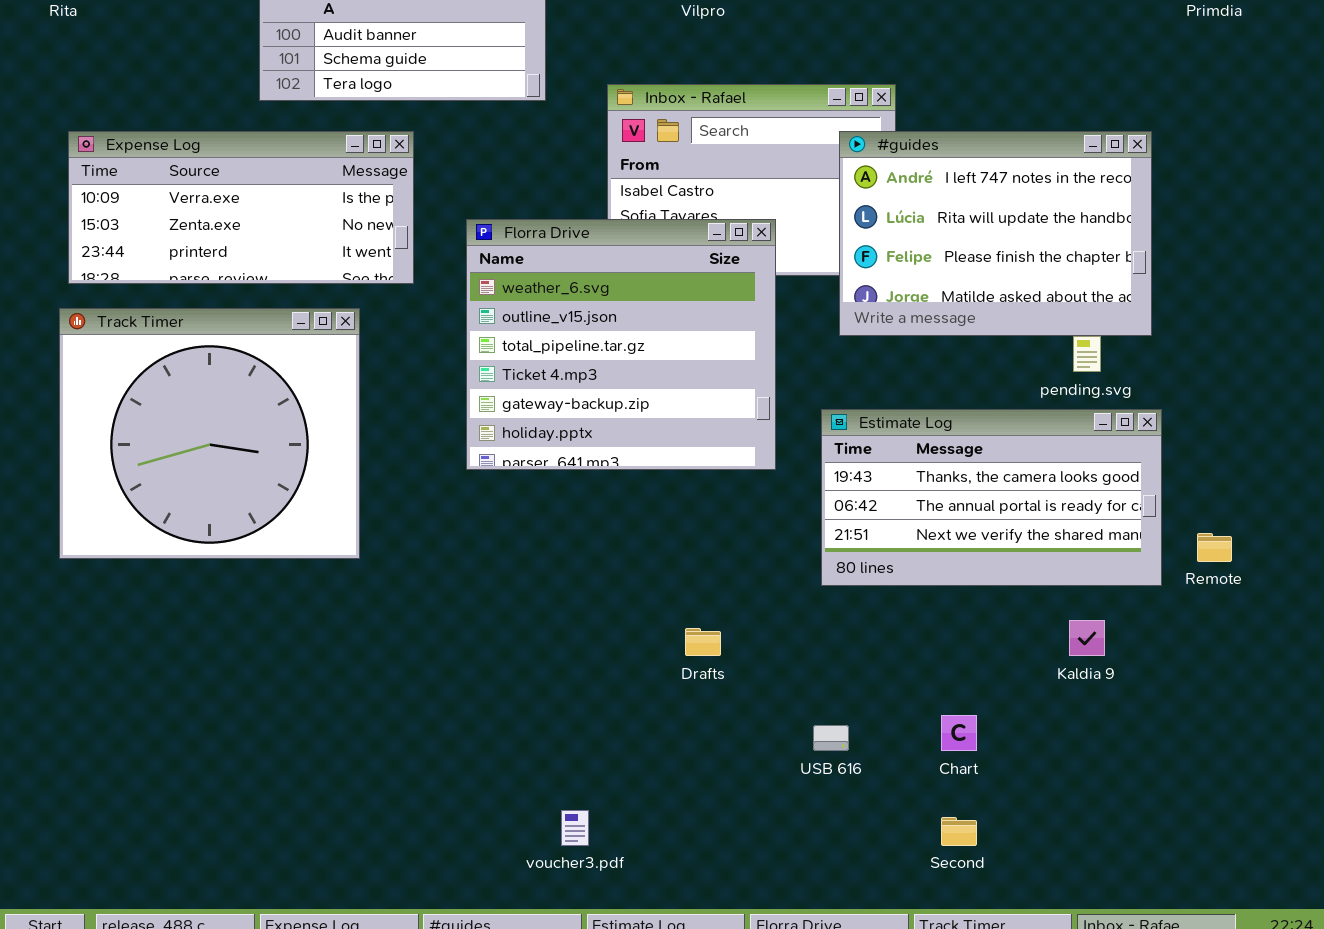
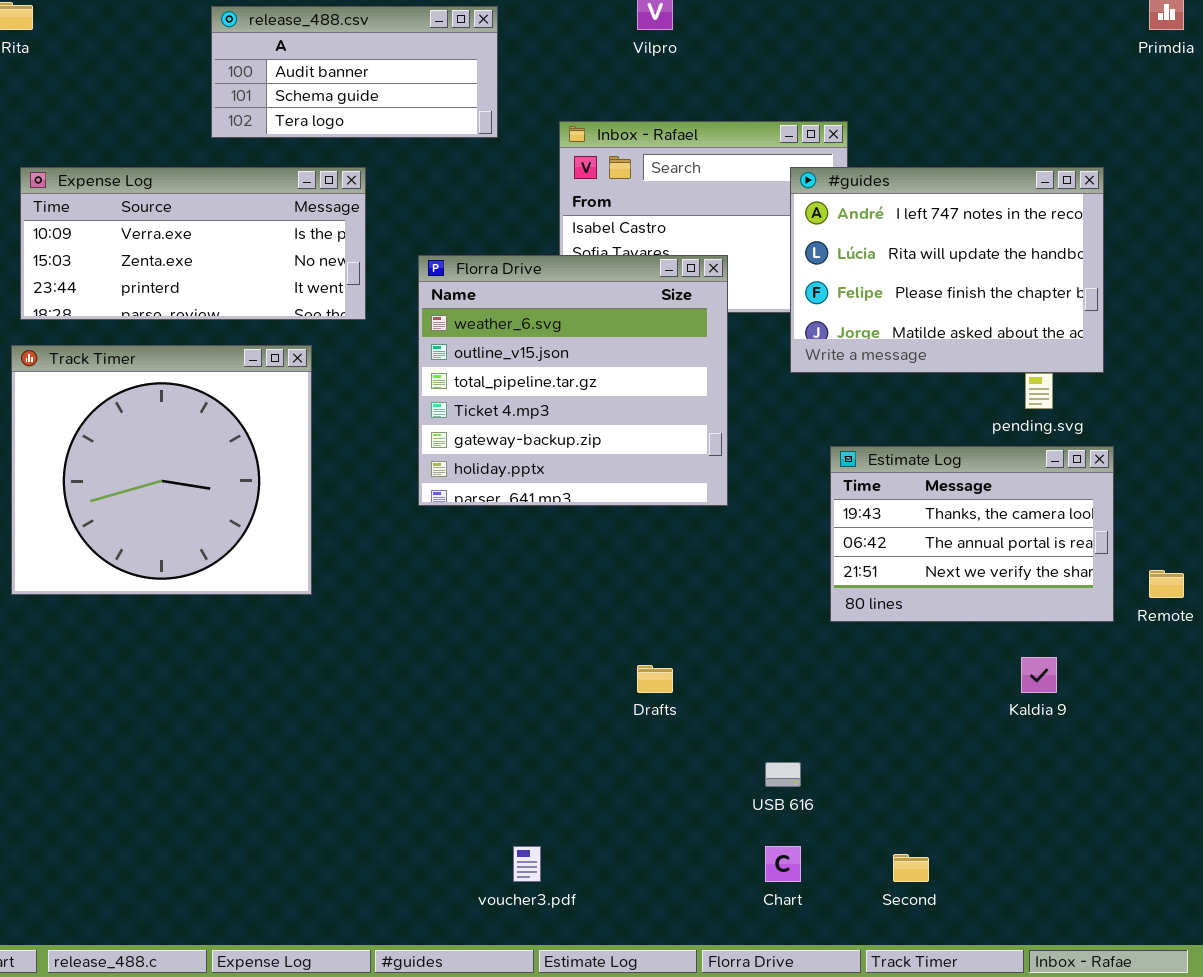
Estimate Log: [821,409,1162,586] -> [830,446,1114,622], resized
Chart: [941,715,977,751] -> [765,846,801,882], moved

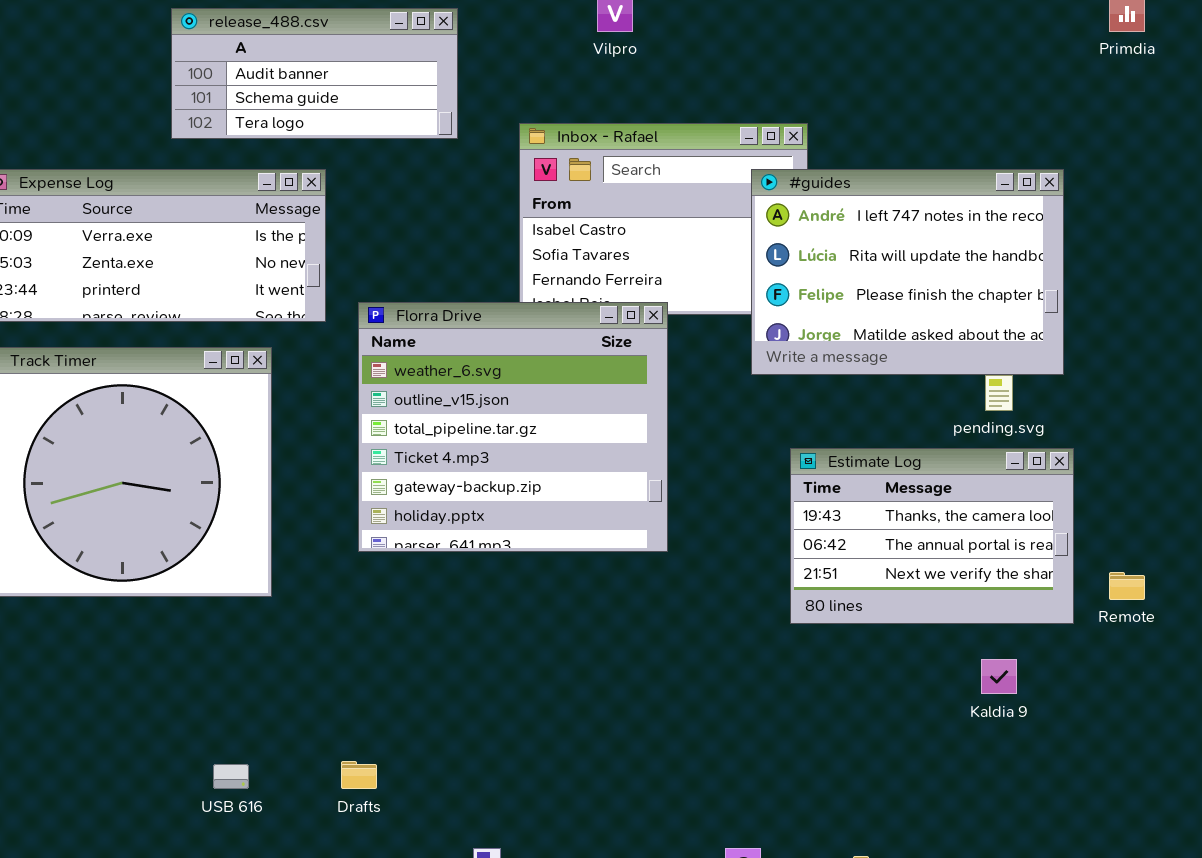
Florra Drive: [418,255,728,506] -> [358,302,668,552], moved
Drafts: [637,665,673,693] -> [341,761,377,789], moved
USB 616: [765,762,801,787] -> [213,764,249,789], moved

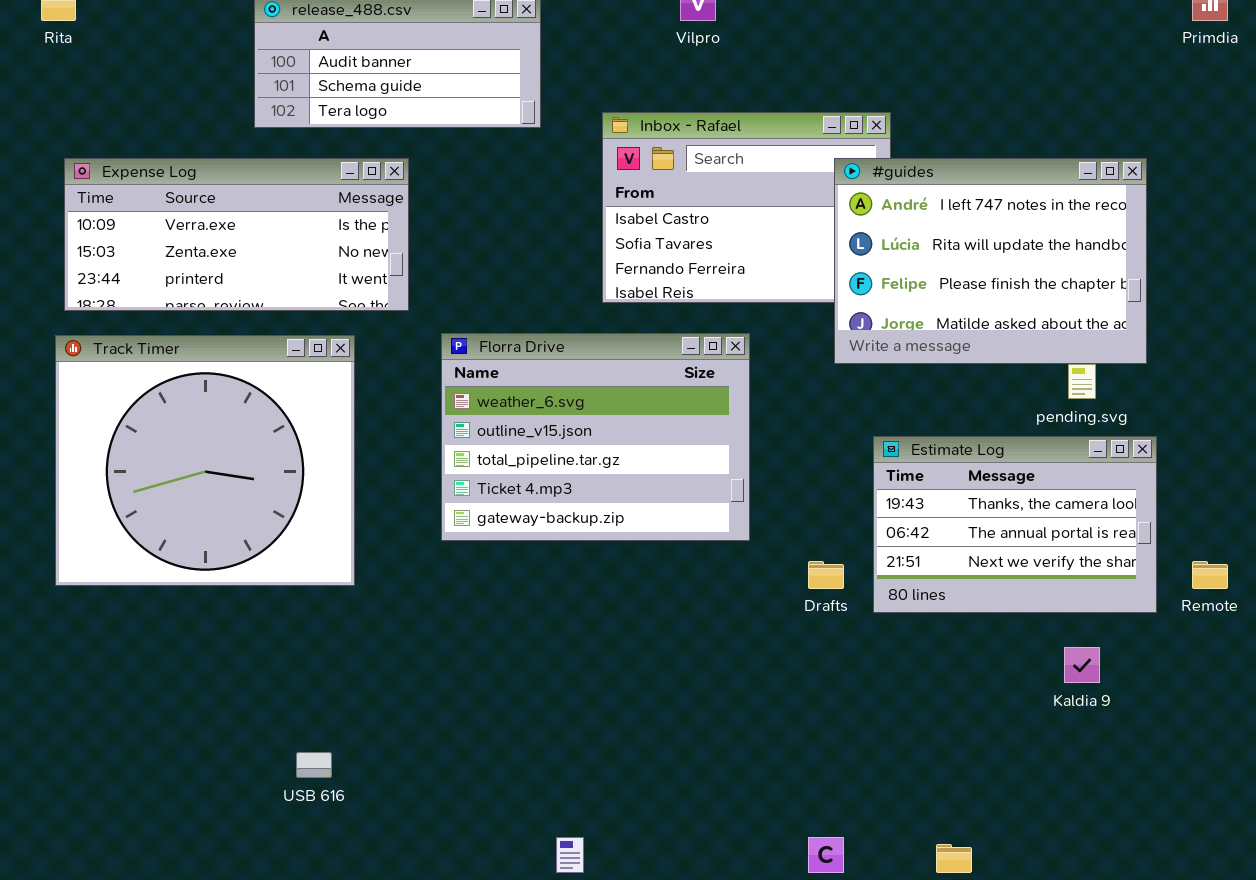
Florra Drive: [358,302,668,552] -> [441,333,750,541], resized
Drafts: [341,761,377,789] -> [808,561,844,589], moved

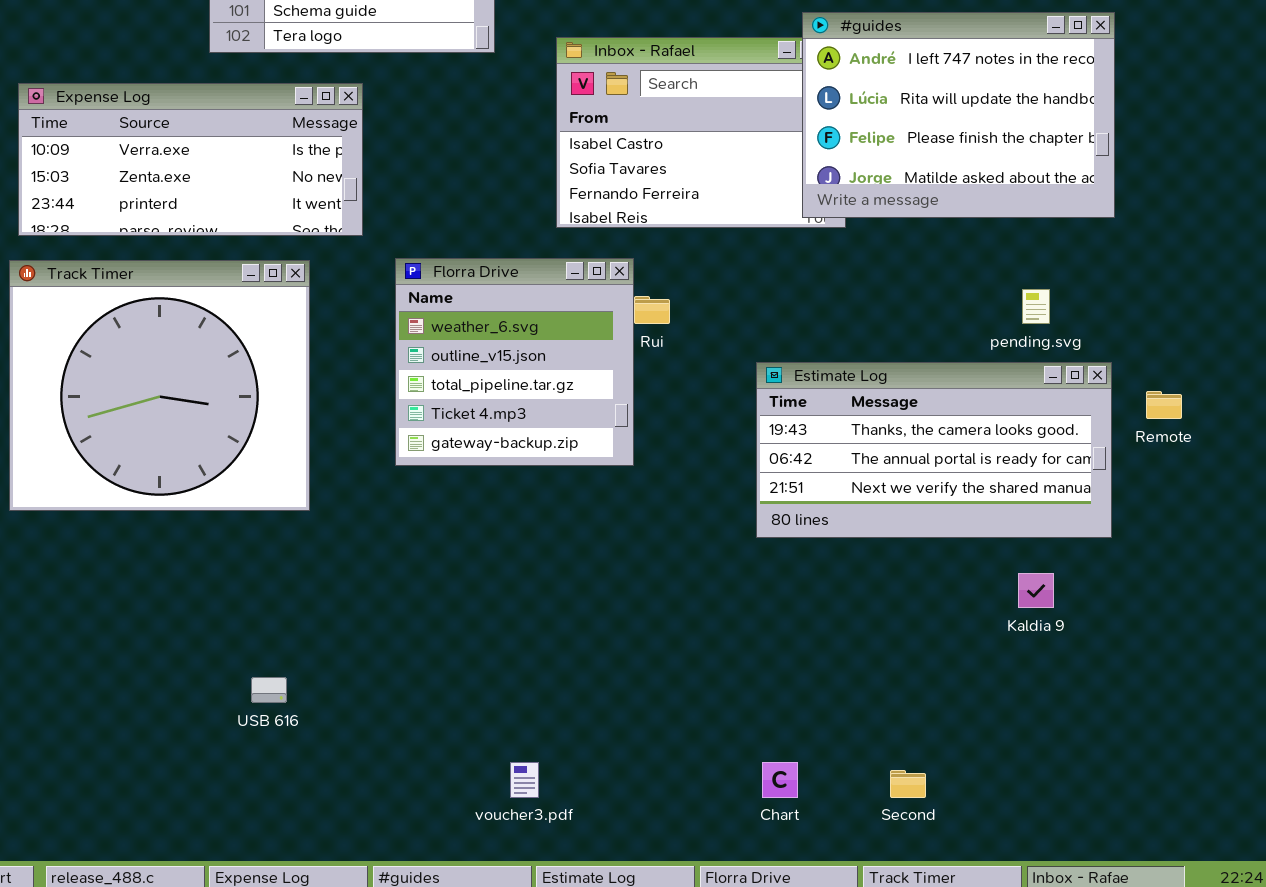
#guides: [834,158,1147,364] -> [802,12,1115,218], moved
Florra Drive: [441,333,750,541] -> [395,258,634,466], resized
Estimate Log: [873,436,1157,613] -> [756,362,1112,538], resized
Remote: [1192,561,1228,589] -> [1146,391,1182,419], moved

